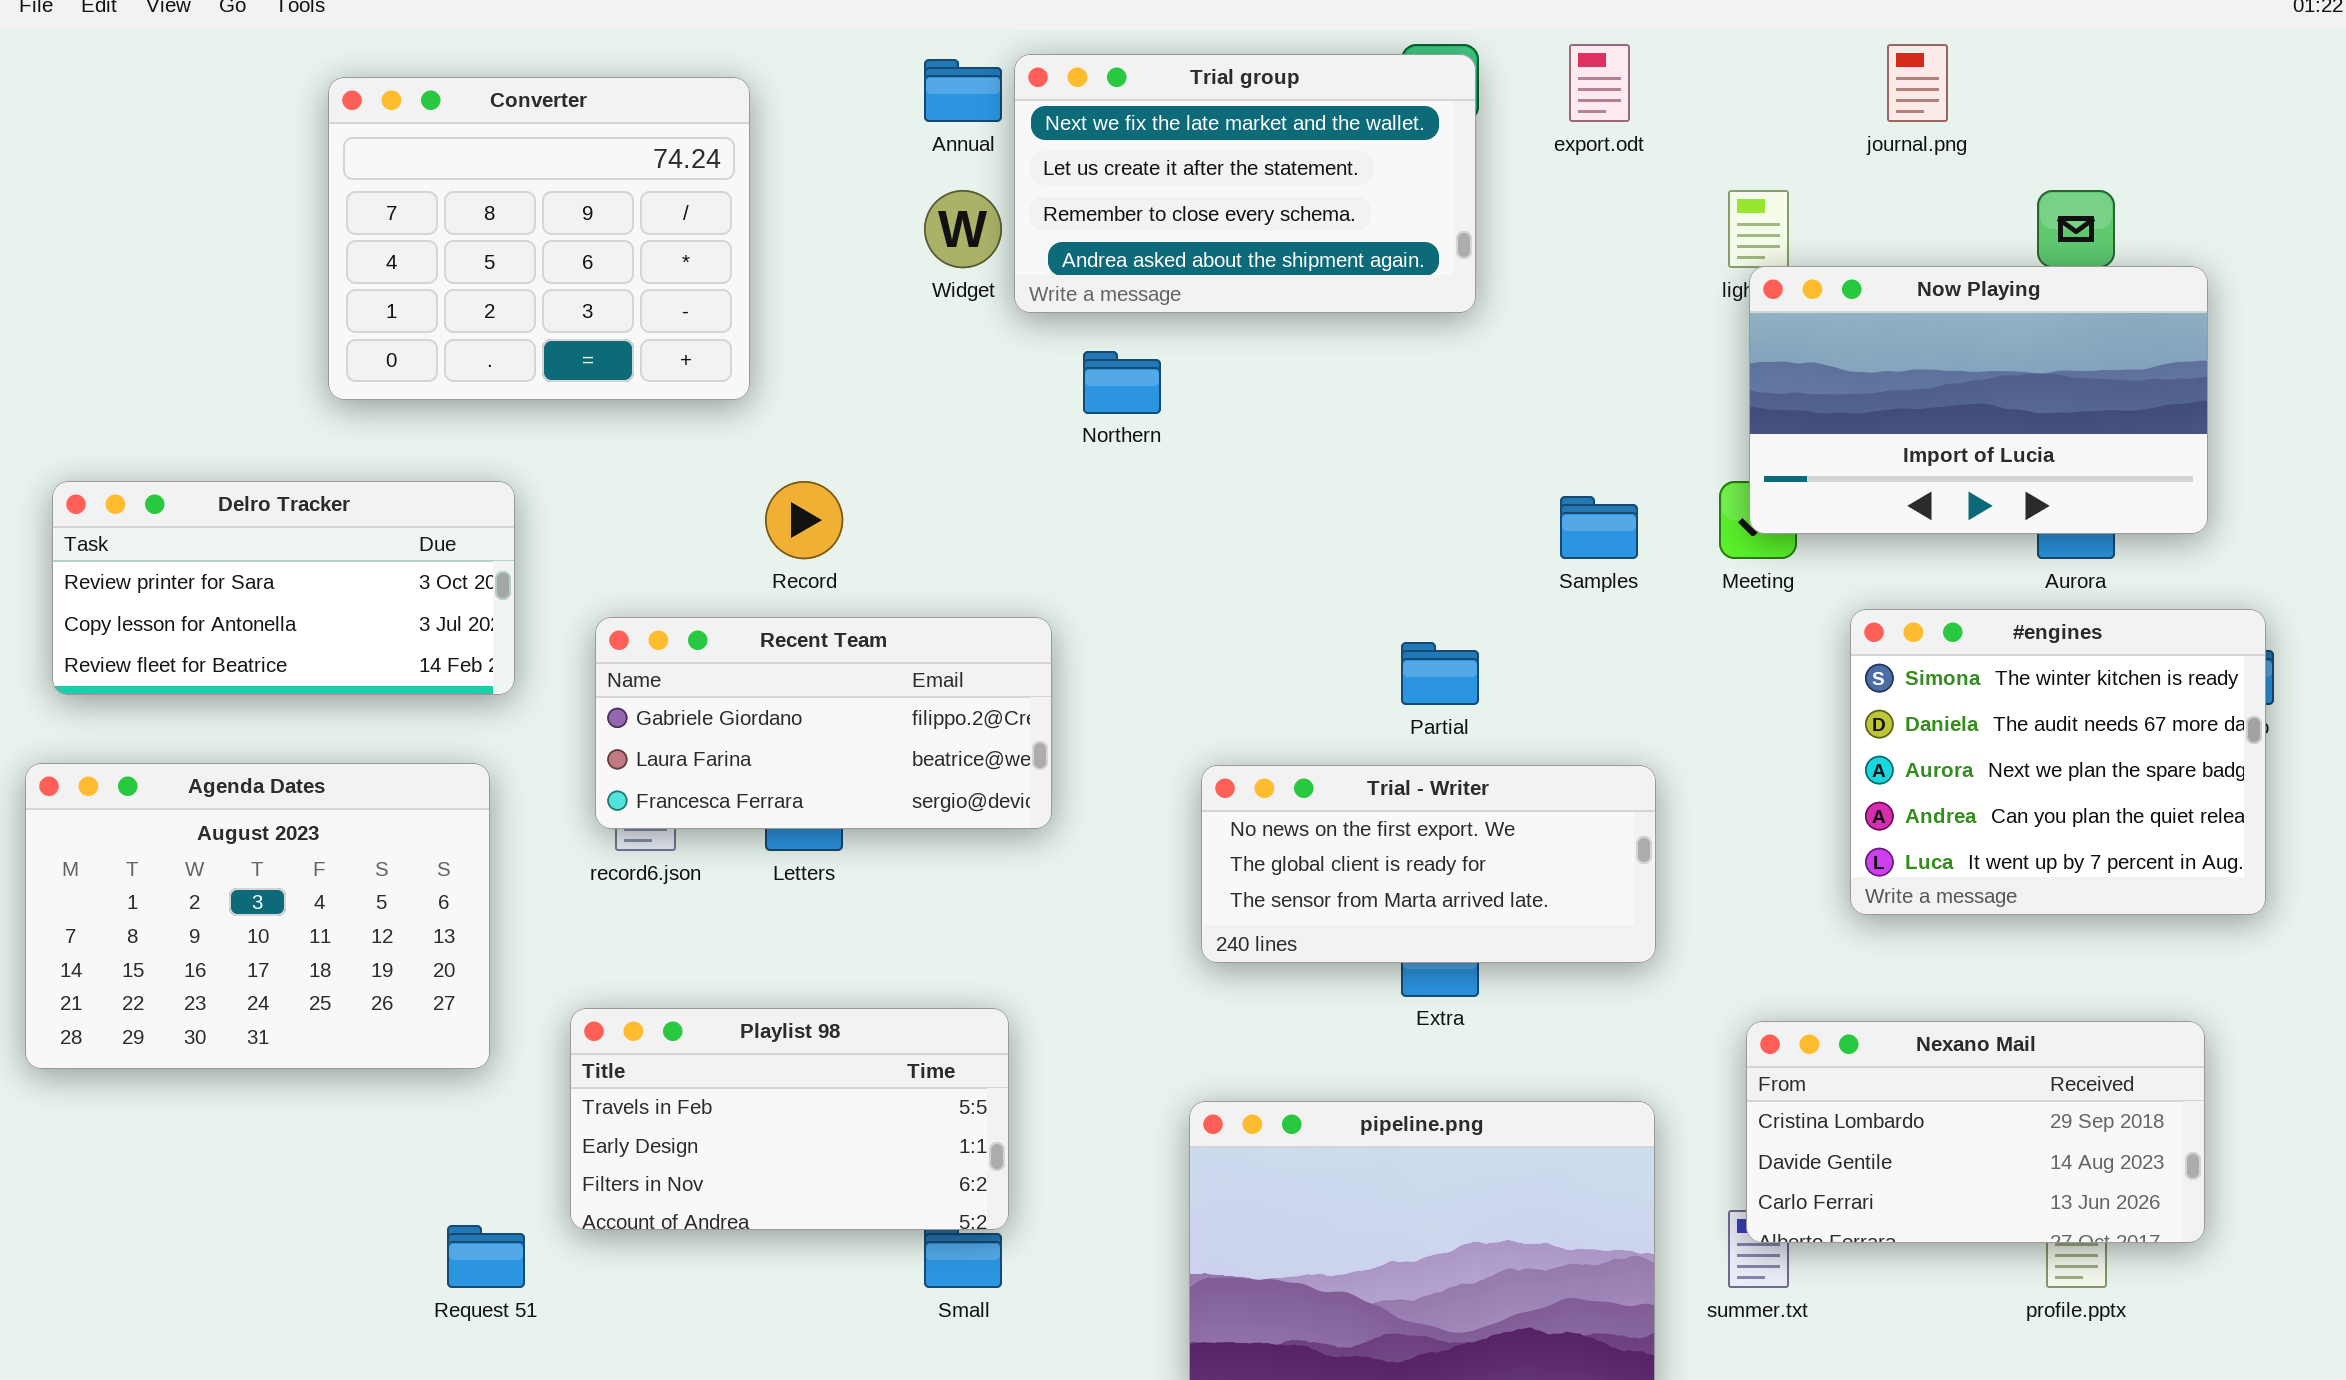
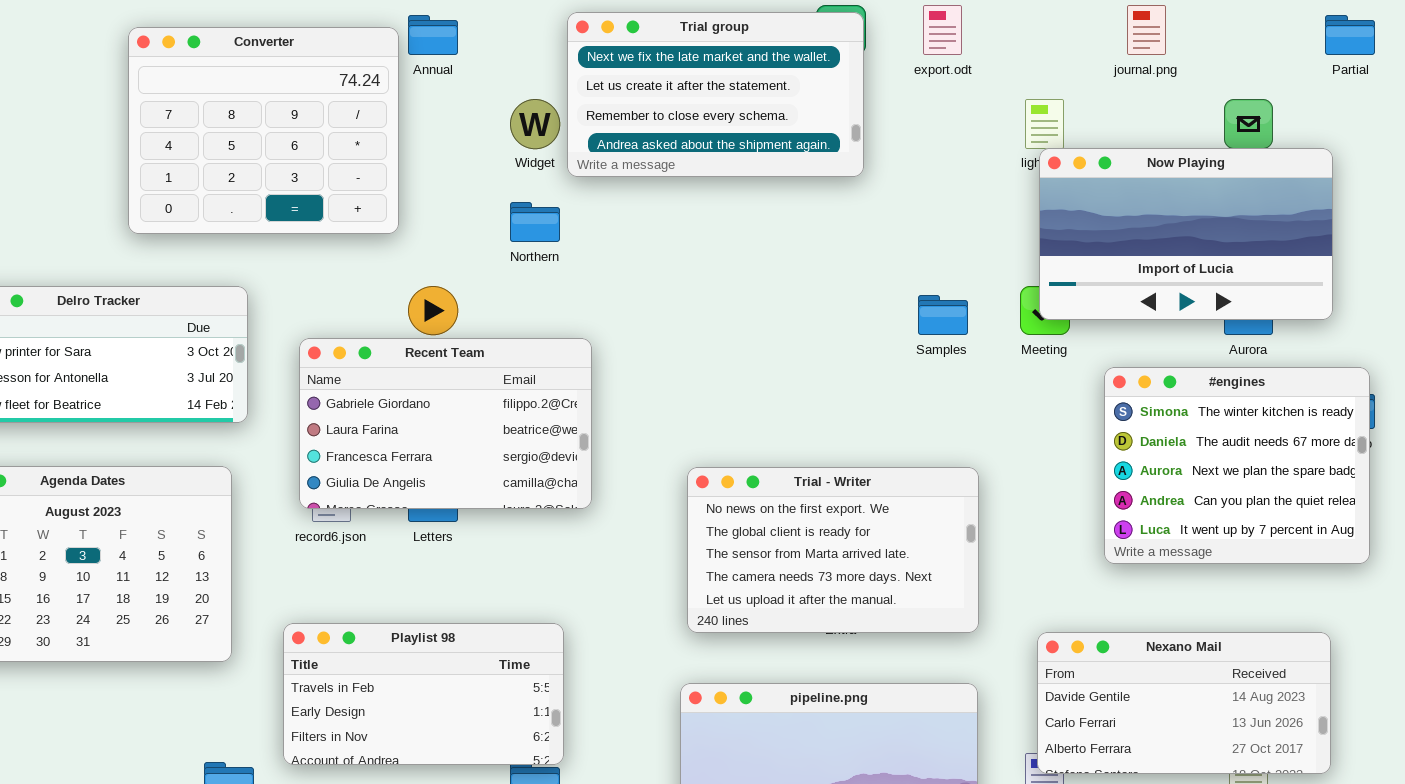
Annual: [924,59,1002,122] -> [408,15,458,55], moved
Northern: [1083,351,1161,414] -> [510,202,560,242], moved
Recent Team: [595,617,1052,829] -> [299,338,592,509], resized
Partial: [1401,642,1479,705] -> [1325,15,1375,55], moved
Trial - Writer: [1201,765,1656,963] -> [687,467,979,633], resized
Nexano Mail: [1746,1021,2205,1243] -> [1037,632,1331,774], scrolled down 1 row

